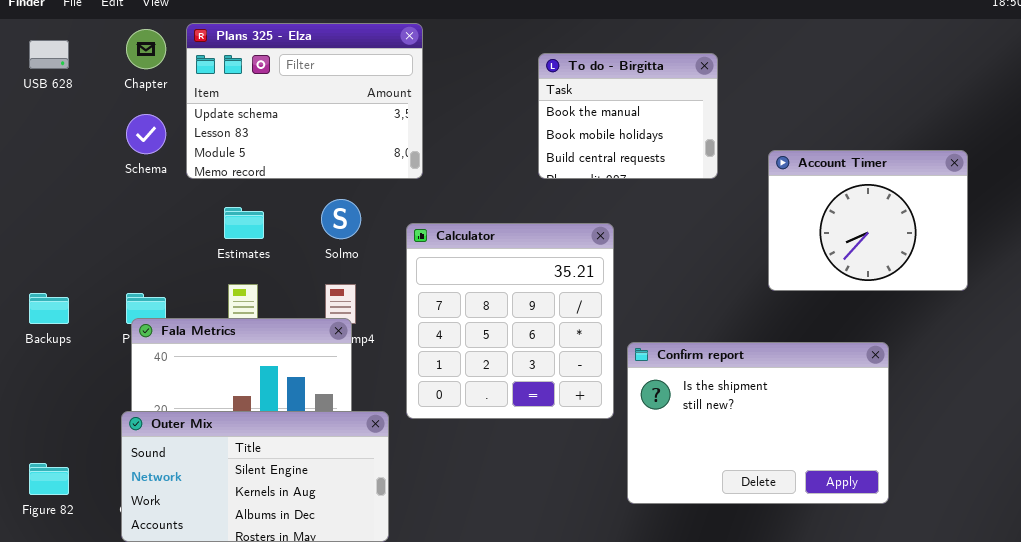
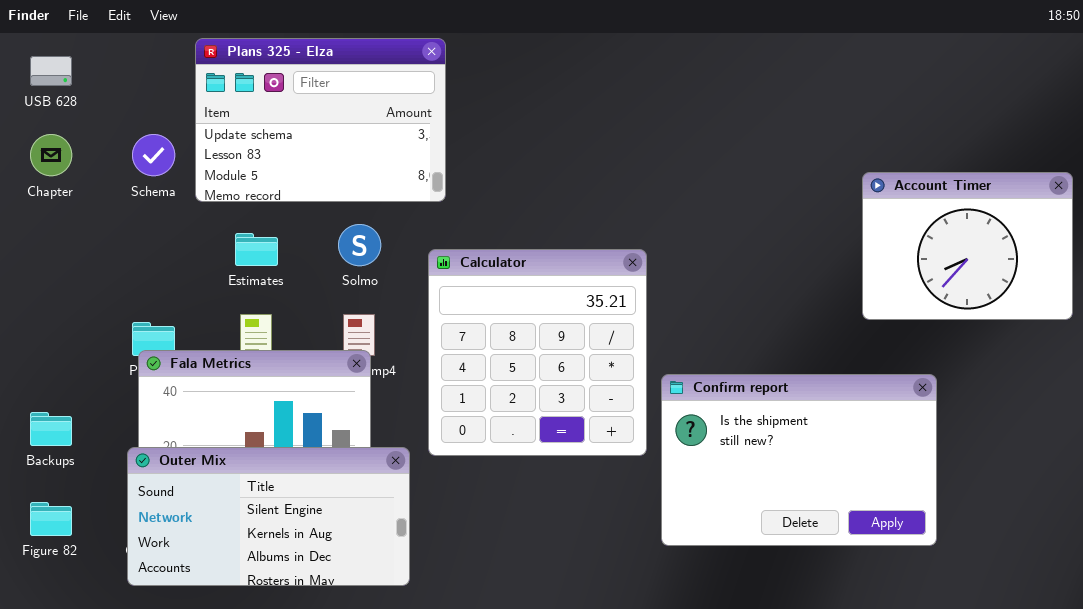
Chapter: [126,29,166,69] -> [30,134,72,176], moved
To do - Birgitta: [538,53,718,179] -> none, closed
Account Timer: [768,150,968,291] -> [862,172,1073,320], moved
Backups: [29,293,69,324] -> [30,412,72,446], moved

